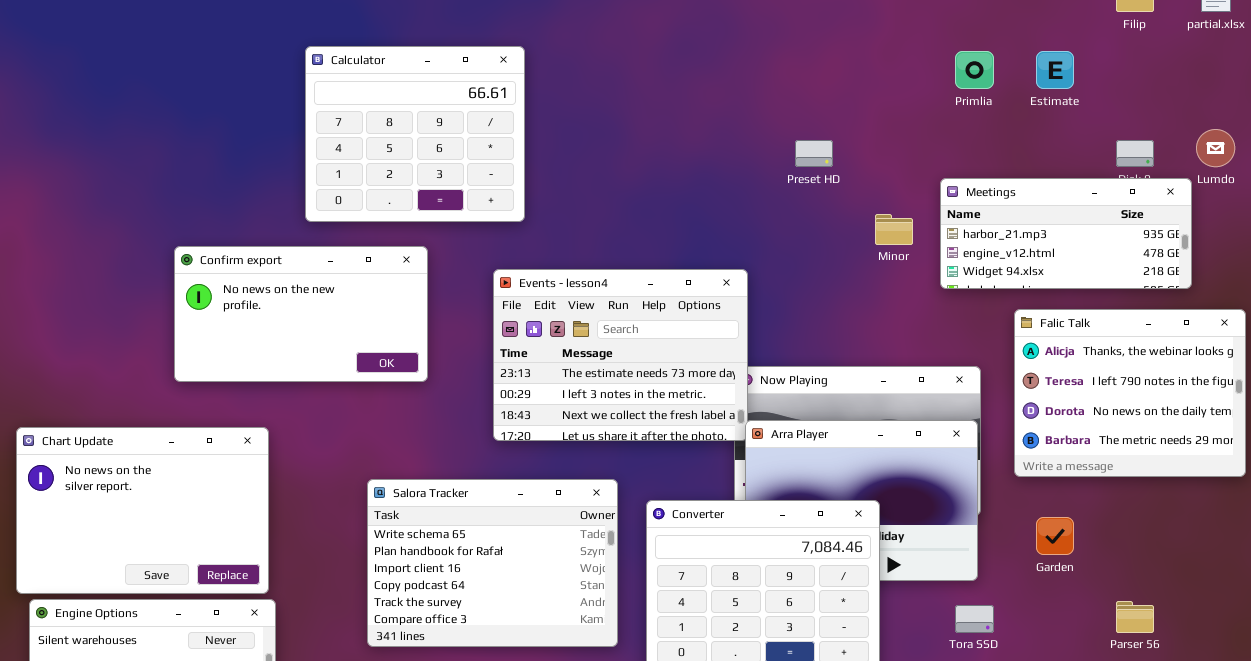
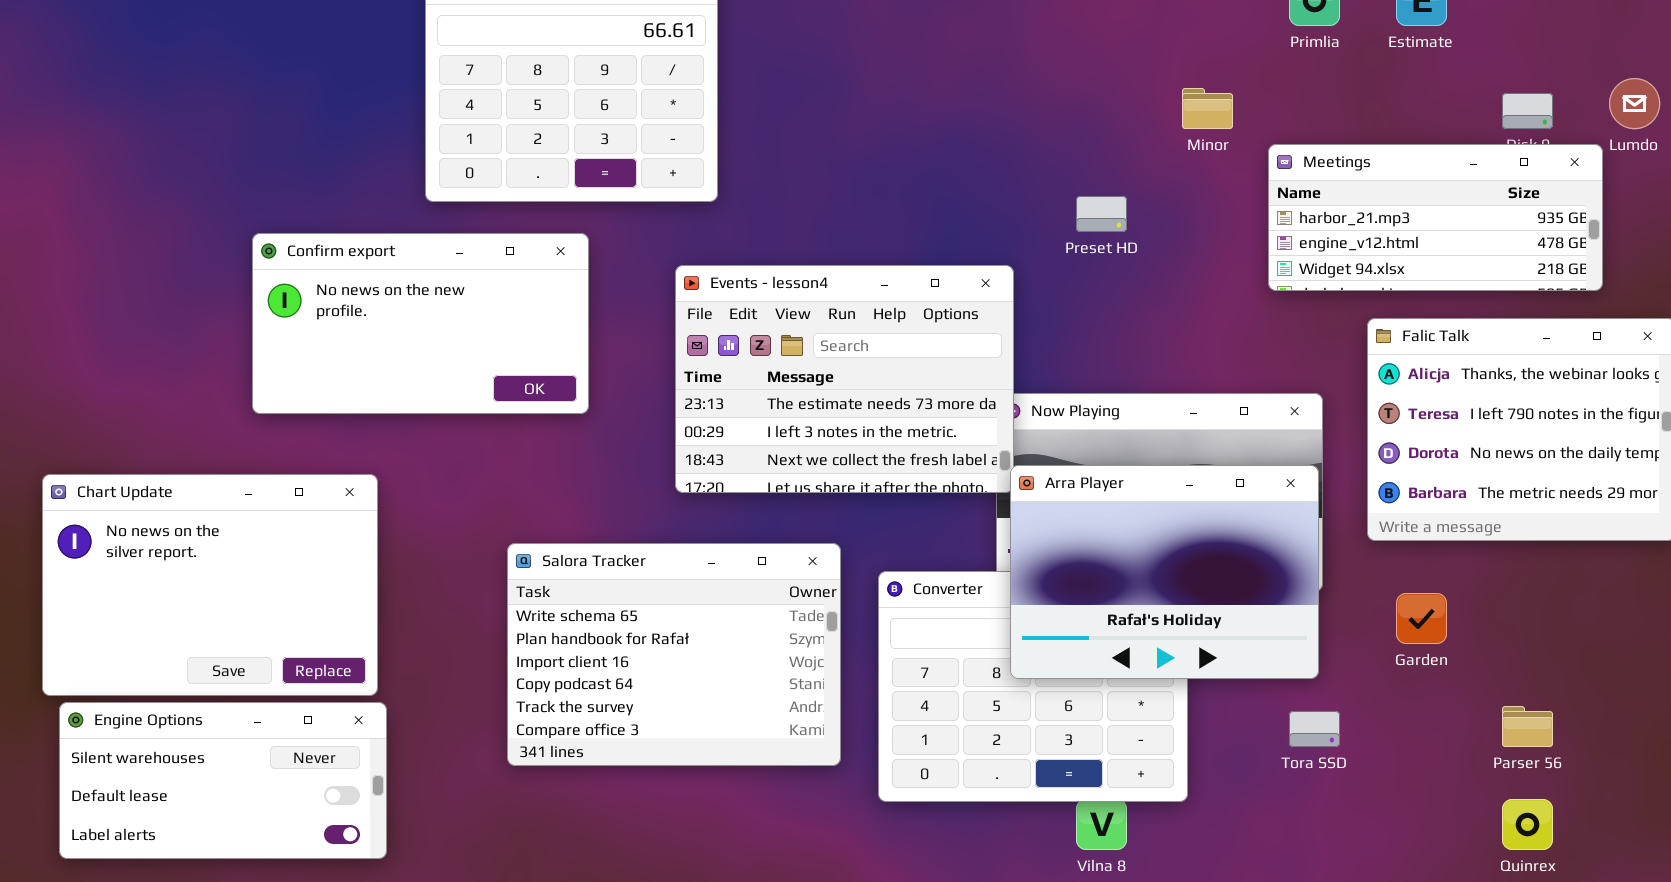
Preset HD: [795,140,833,167] -> [1076,196,1127,232], moved
Minor: [875,214,913,245] -> [1182,88,1233,129], moved
Arra Player: [745,420,978,581] -> [1010,465,1319,679], raised

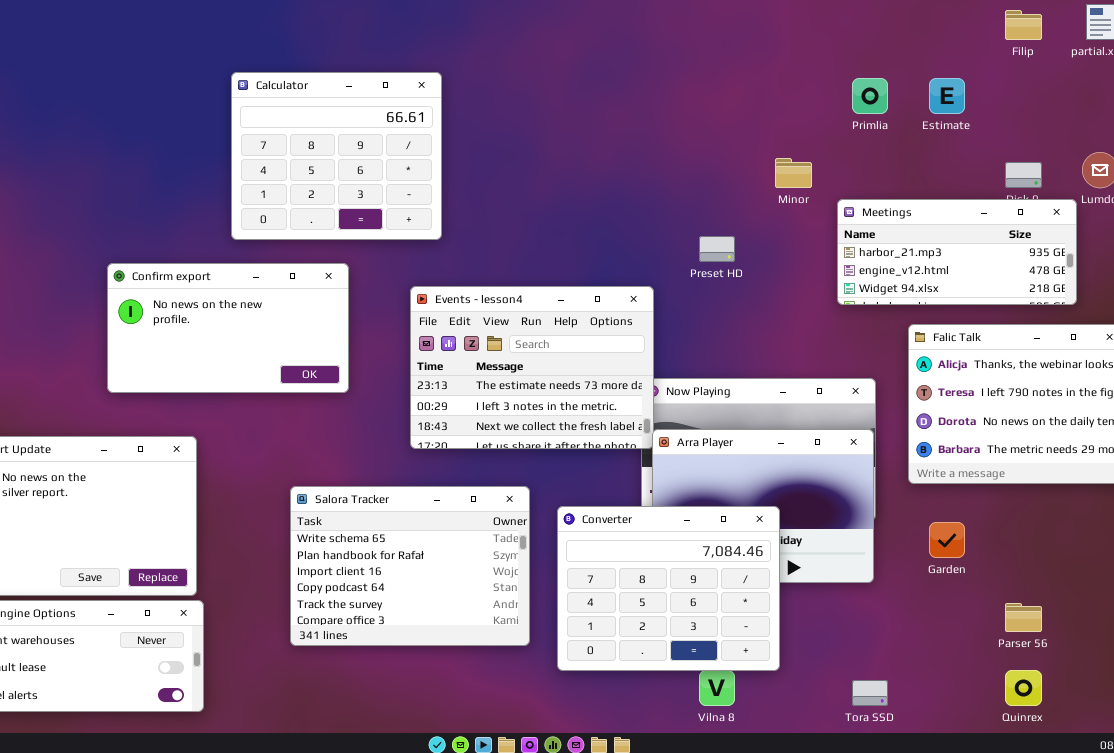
Converter: [878,571,1188,802] -> [557,506,780,671], raised
Tora SSD: [1289,711,1340,747] -> [852,680,888,706], moved

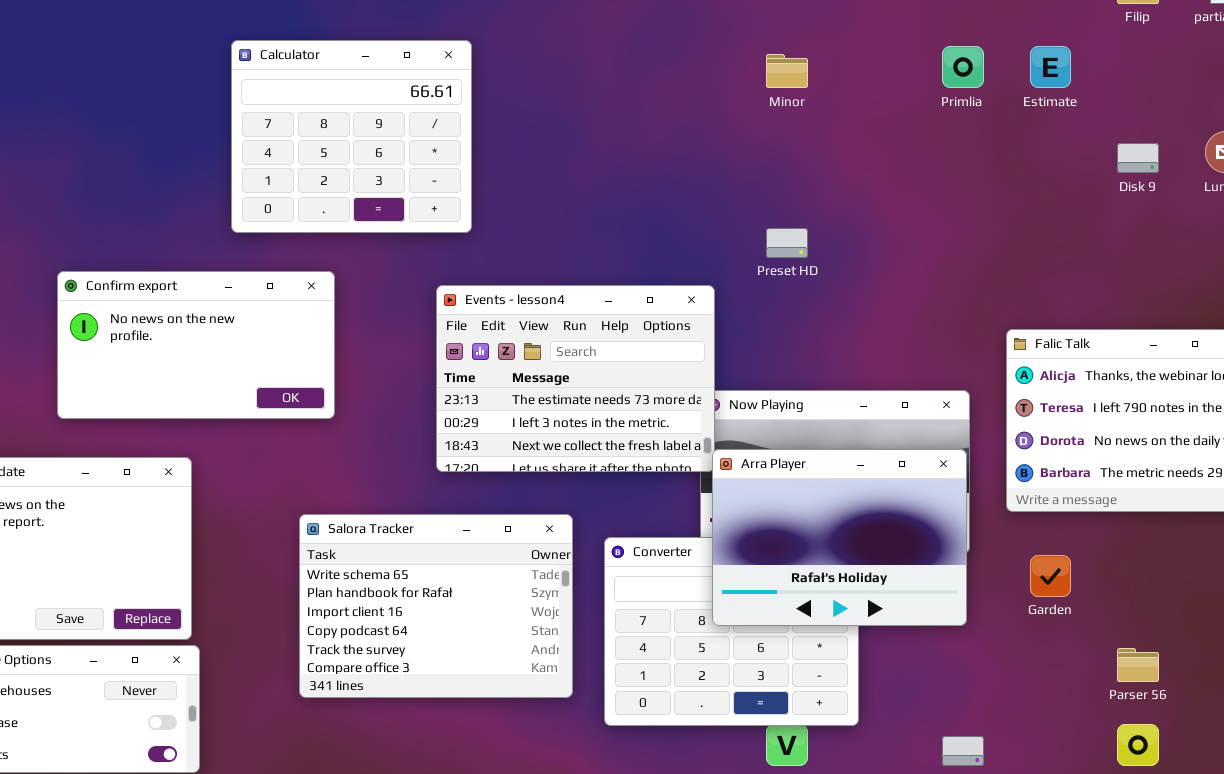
Minor: [775,158,812,188] -> [766,54,808,88], moved
Meetings: [837,199,1077,305] -> none, closed
Confirm export: [107,263,349,393] -> [57,271,335,419], moved
Arra Player: [652,429,874,583] -> [712,449,967,626], raised

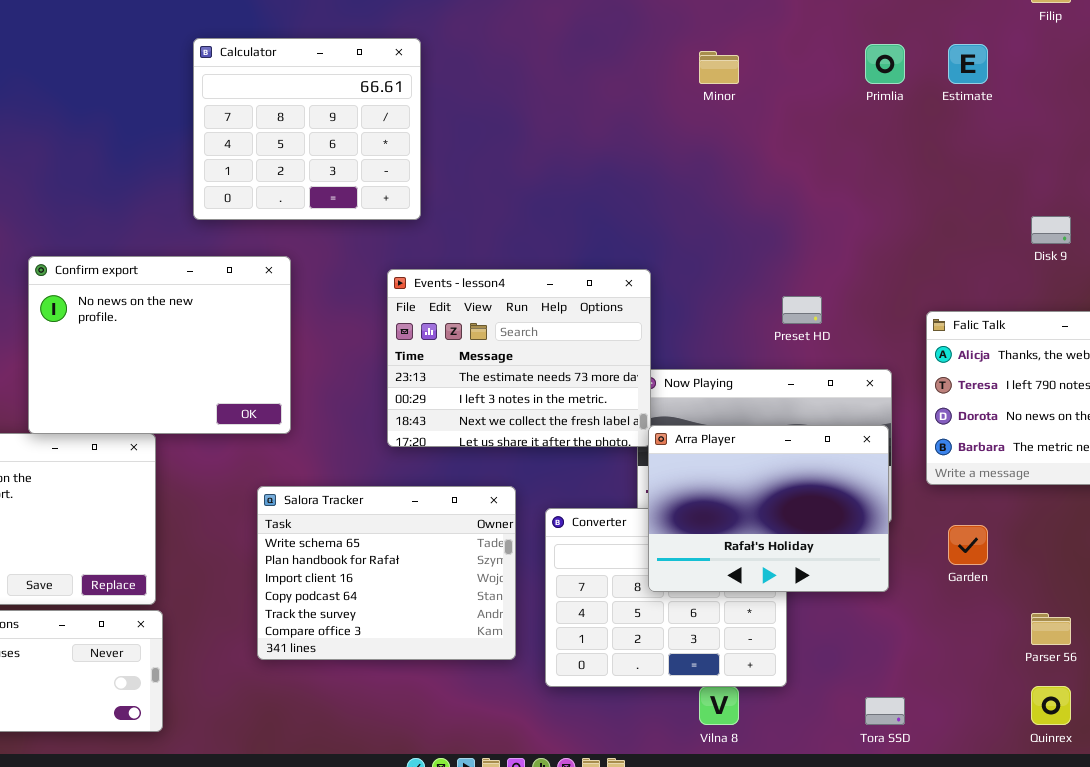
Disk 9: [1117,143,1159,173] -> [1031,216,1071,244], moved
Preset HD: [766,228,808,258] -> [782,296,822,324], moved
Confirm export: [57,271,335,419] -> [28,256,291,434], resized

